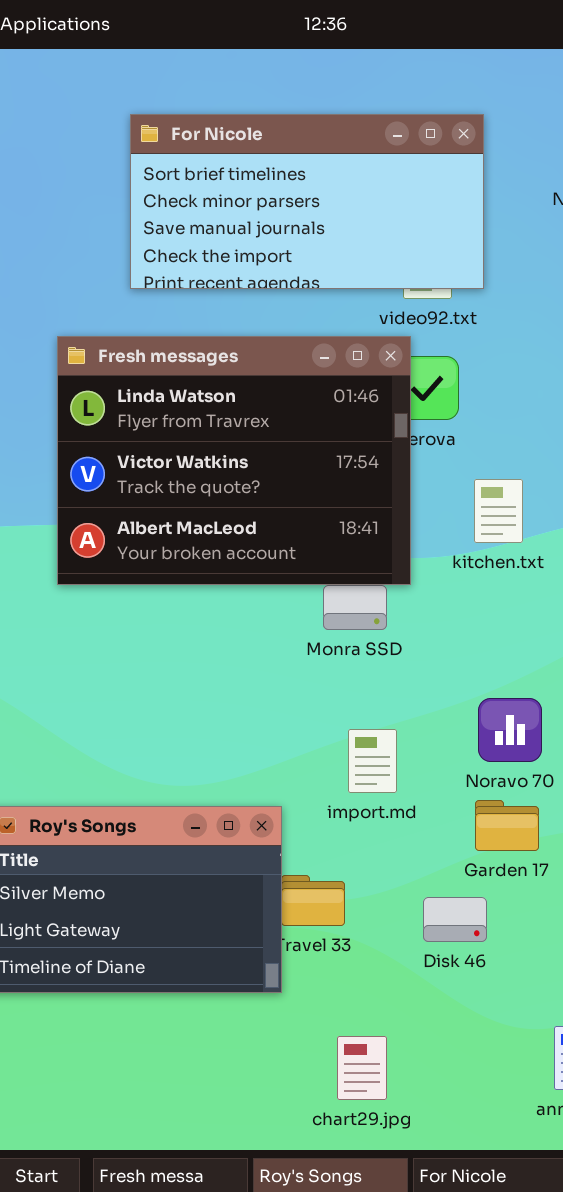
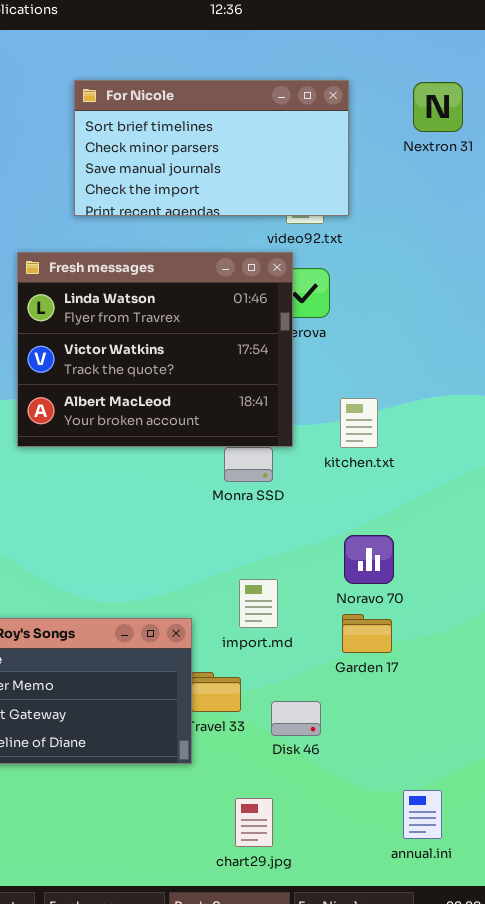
kitchen.txt: [474,479,523,543] -> [340,398,378,448], moved
import.md: [348,729,397,793] -> [239,579,278,628], moved
Disk 46: [423,897,487,942] -> [271,701,321,736], moved

